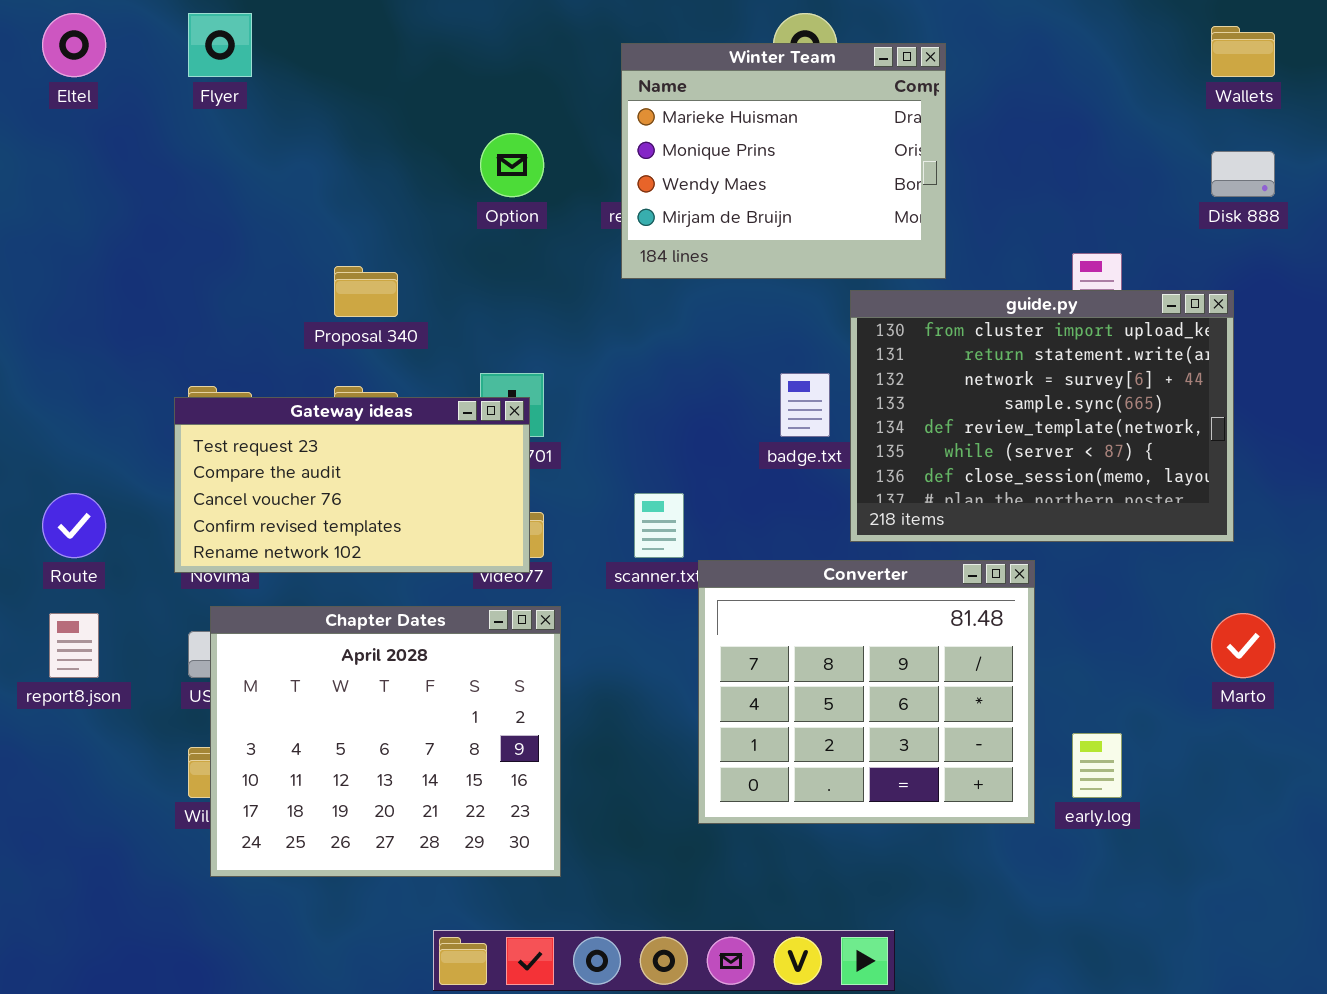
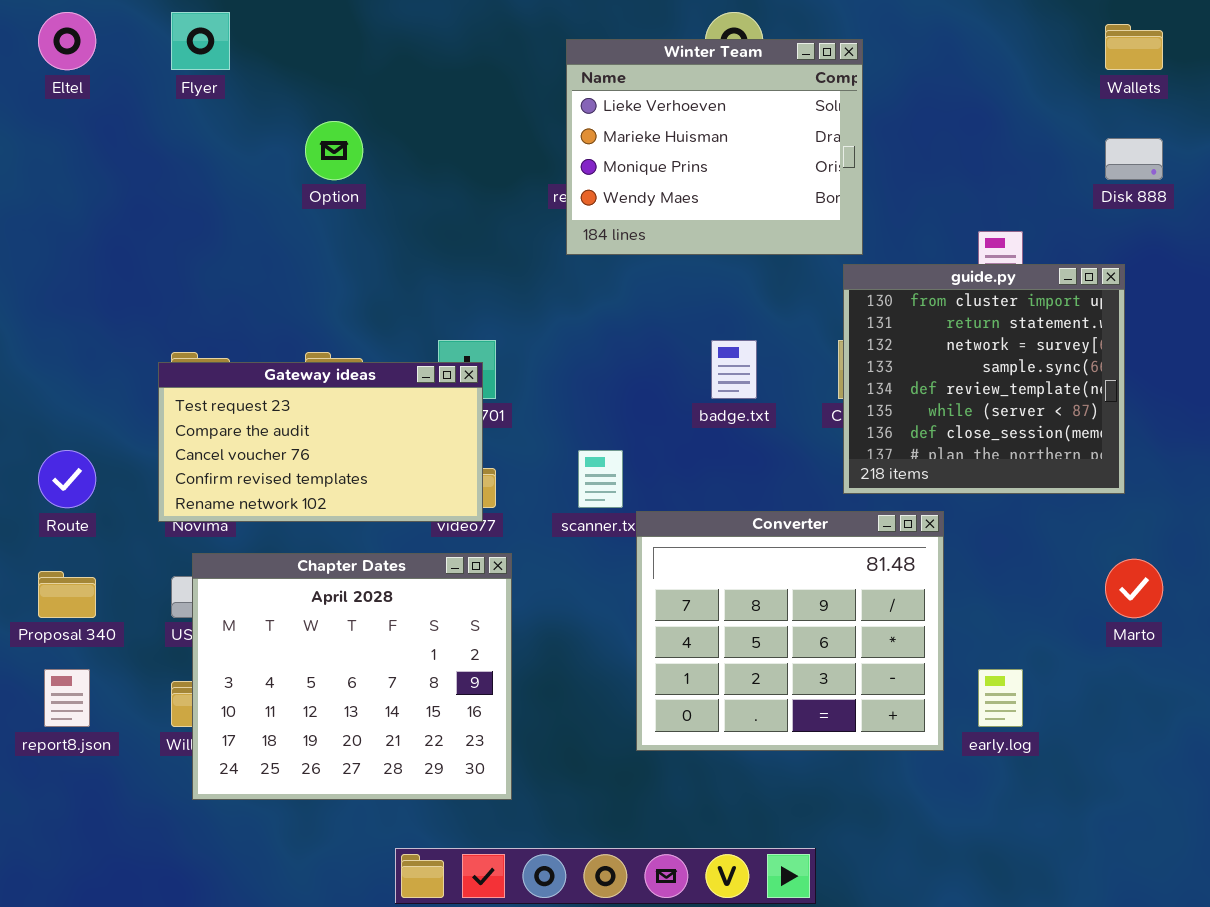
Winter Team: [621,43,946,279] -> [566,39,863,255], scrolled up 1 row
Option: [480,133,544,197] -> [305,121,363,180], moved
Proposal 340: [334,266,398,317] -> [38,571,96,618], moved
guide.py: [850,290,1234,542] -> [843,264,1125,494], resized
report8.json: [49,613,99,678] -> [44,669,90,727], moved

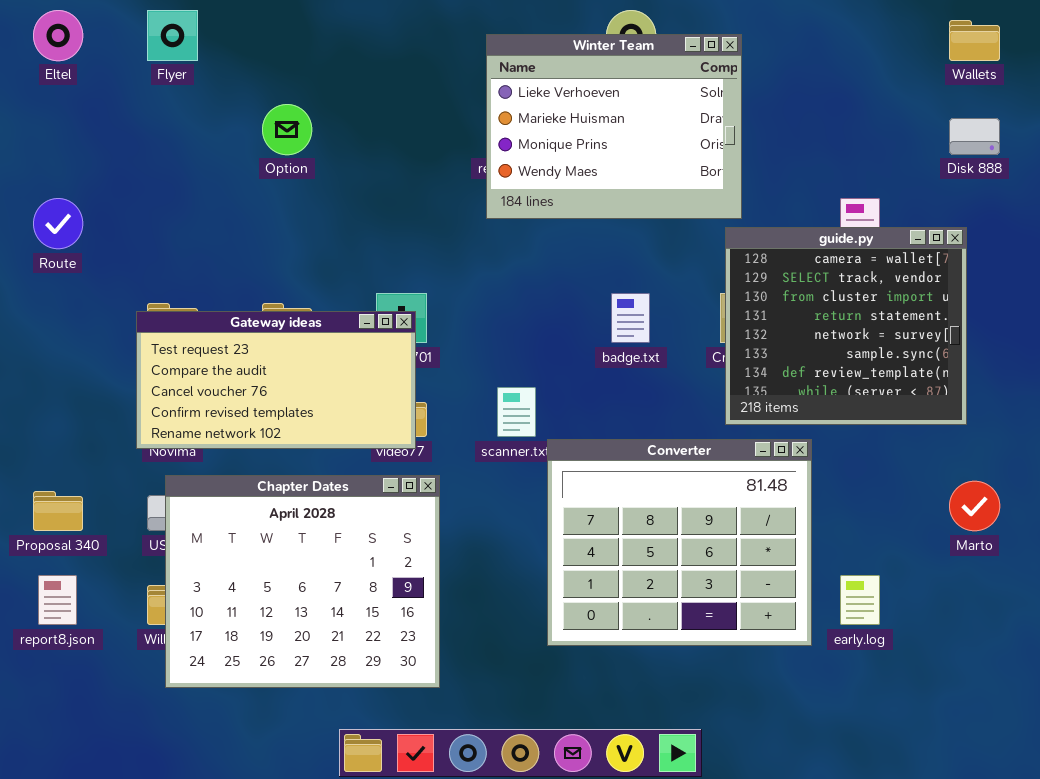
guide.py: [843,264,1125,494] -> [725,227,967,425], scrolled up 2 rows
Route: [38,450,96,508] -> [33,198,83,249], moved

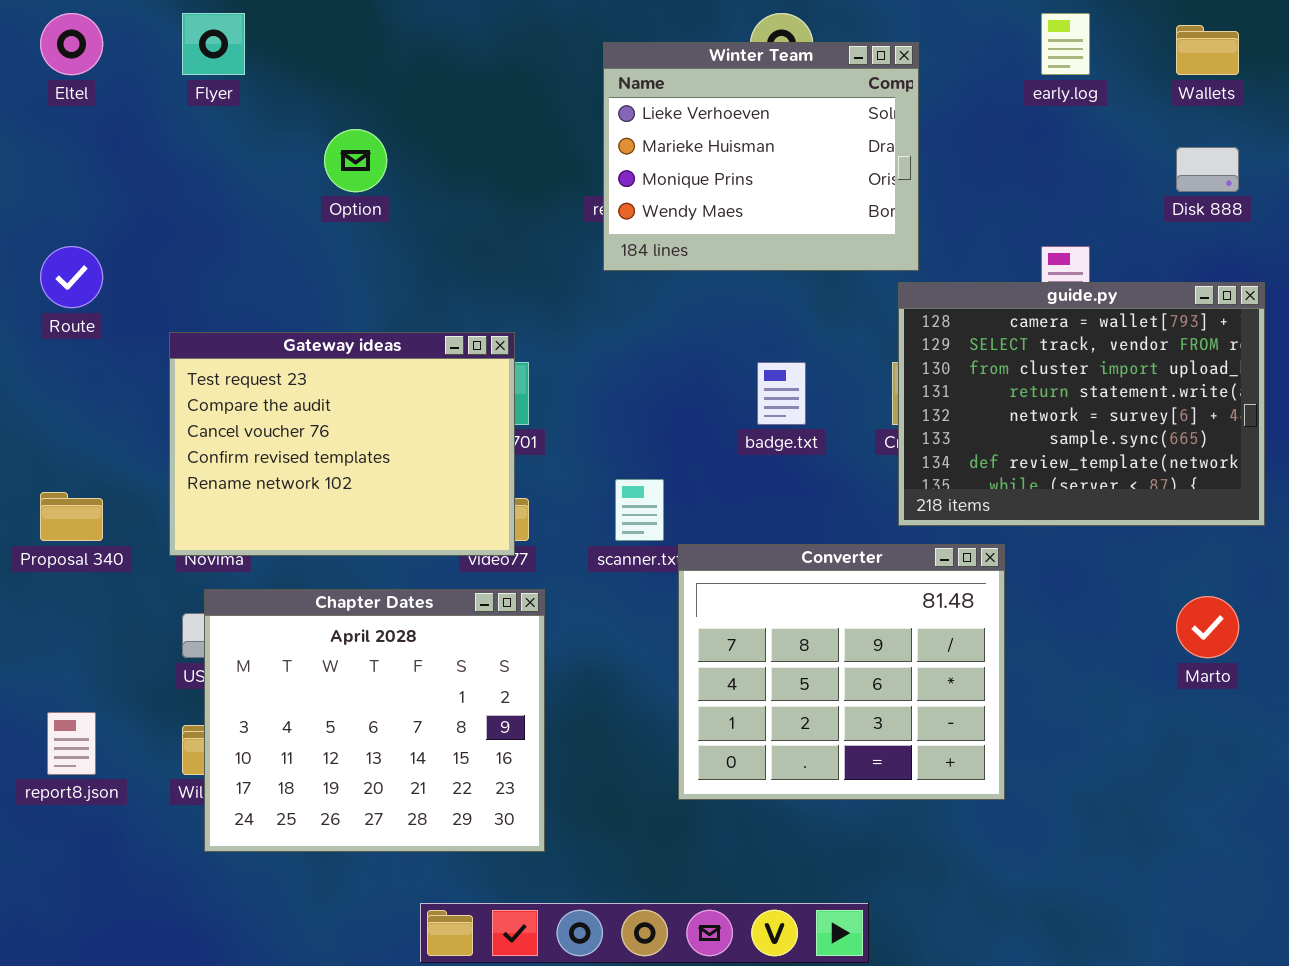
guide.py: [725,227,967,425] -> [898,282,1265,526], resized
Gateway ideas: [136,311,416,449] -> [169,332,515,556], resized
Proposal 340: [33,491,83,531] -> [40,492,103,541], moved
early.log: [840,575,880,625] -> [1041,13,1090,75], moved

